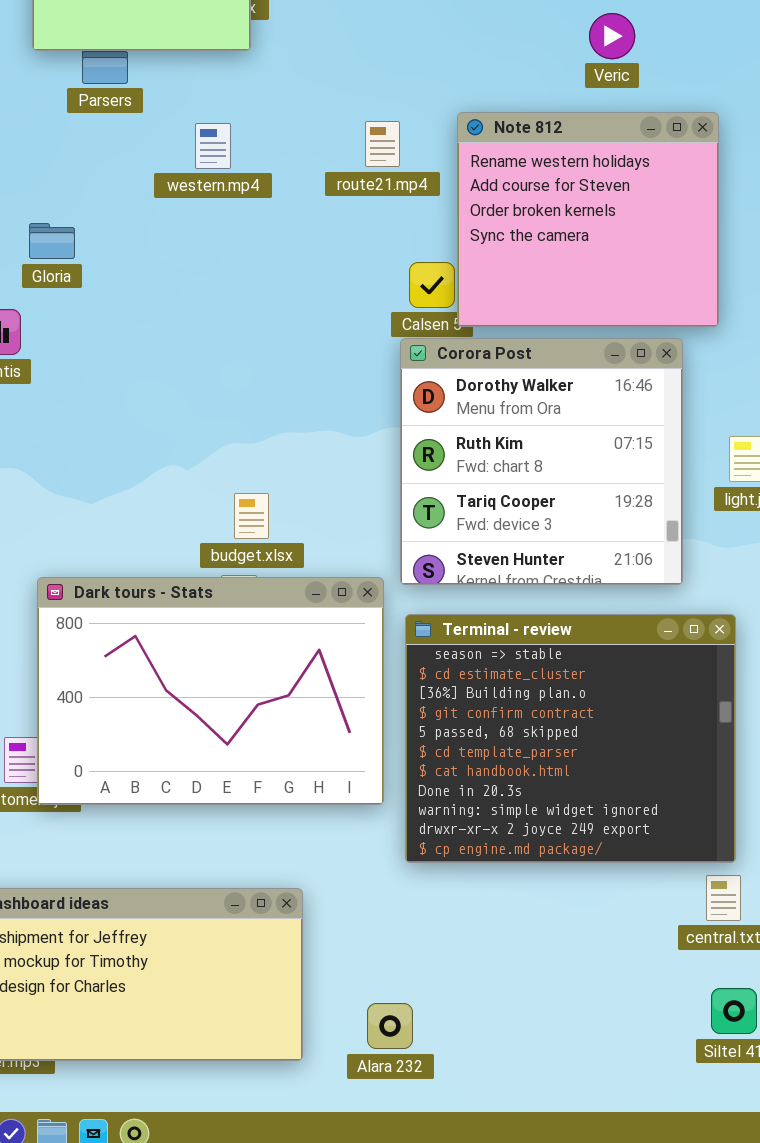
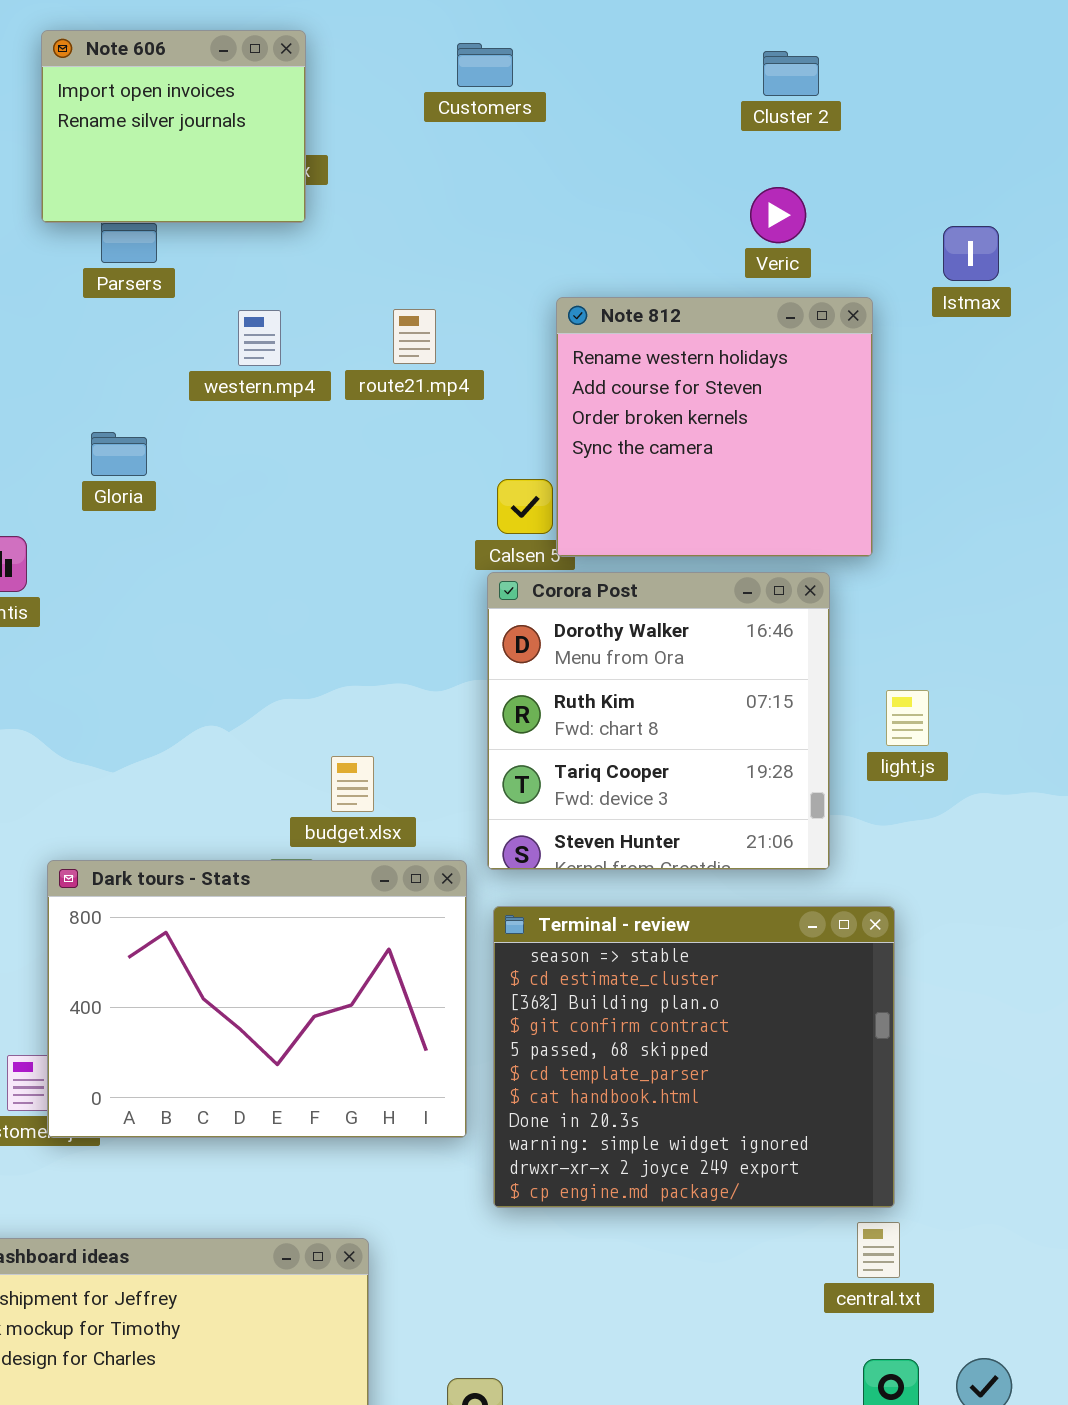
Veric: [589,13,635,59] -> [750,187,806,243], moved
route21.mp4: [365,121,400,167] -> [393,309,436,364], moved
Gloria: [29,223,75,259] -> [91,432,147,476], moved
budget.xlsx: [234,493,269,539] -> [331,756,374,812], moved

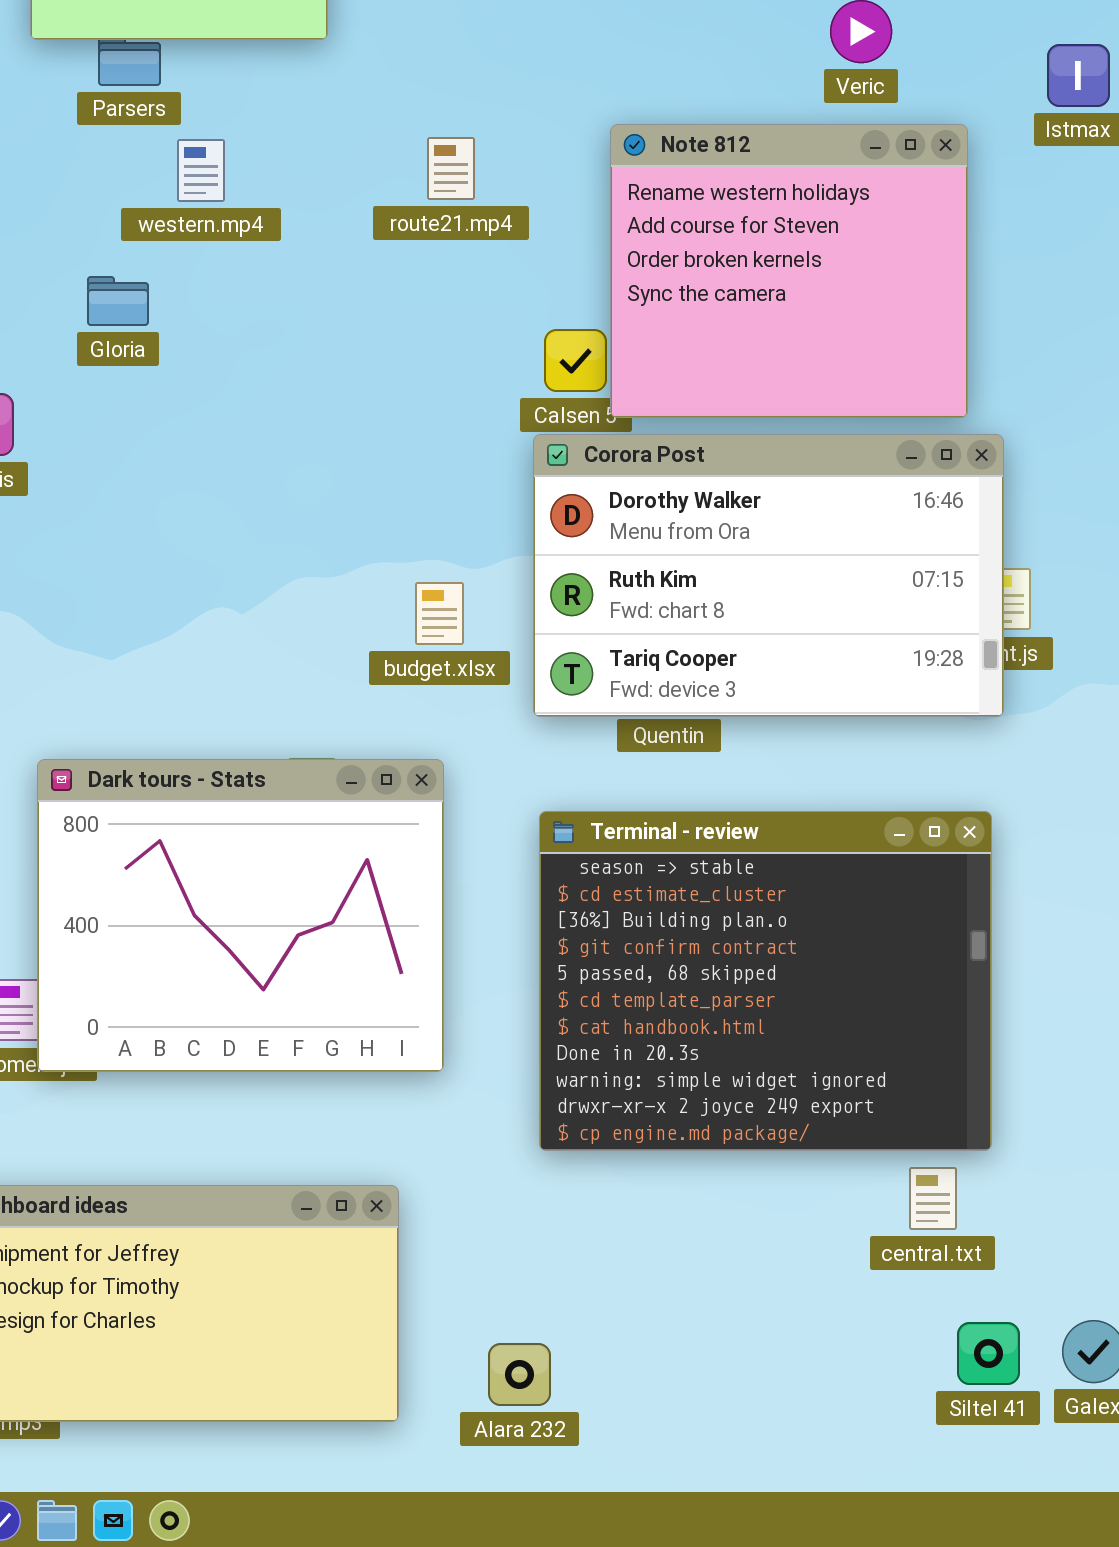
western.mp4: [238,310,281,366] -> [177,139,225,202], moved
Corora Post: [487,572,830,870] -> [533,434,1004,717], resized
budget.xlsx: [331,756,374,812] -> [415,582,464,645], moved
Dark tours - Stats: [47,860,467,1138] -> [37,759,444,1072], resized
central.txt: [857,1222,900,1278] -> [909,1167,957,1230], moved

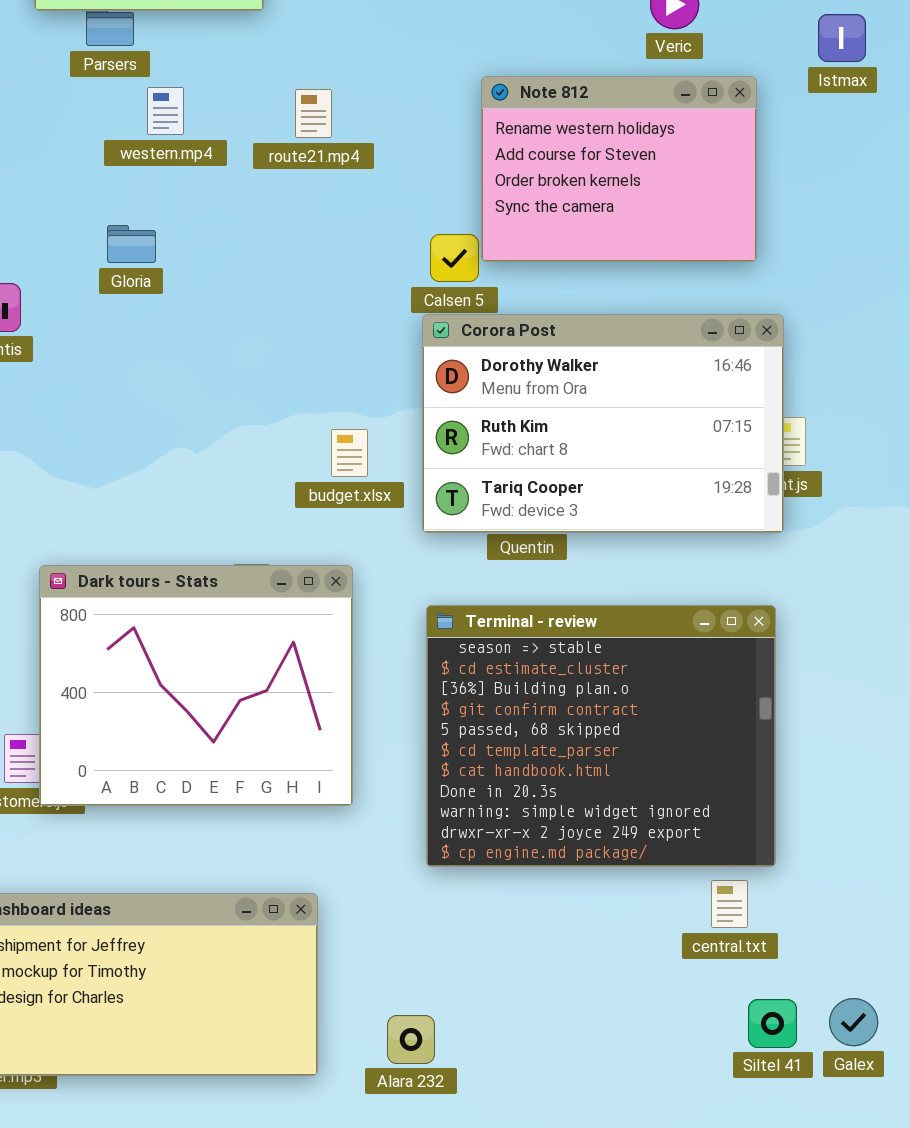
Note 812: [610,124,968,418] -> [481,76,757,262], resized
route21.mp4: [427,137,475,200] -> [295,89,332,138], moved
Gloria: [87,276,149,326] -> [107,225,156,263], moved

